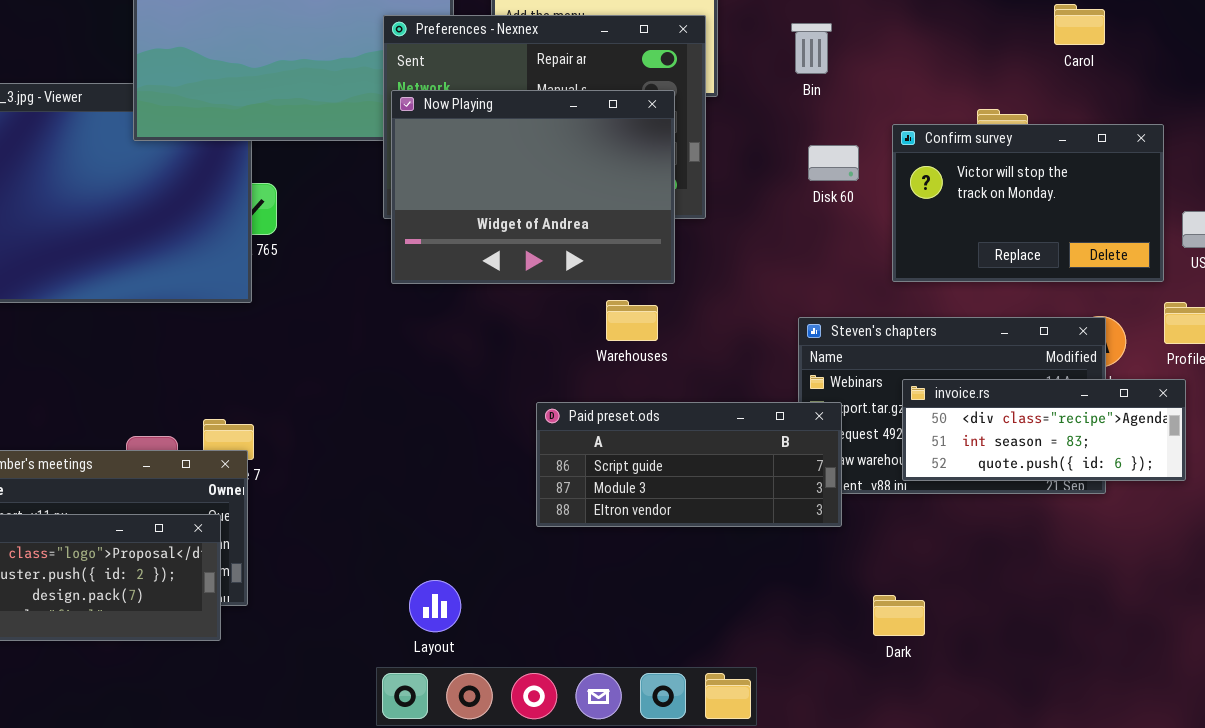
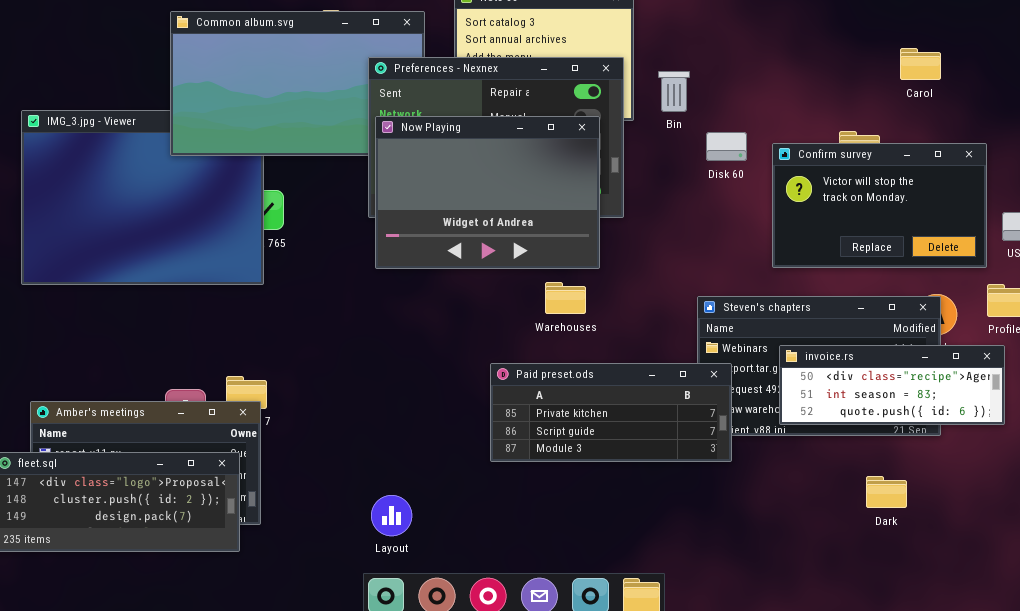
Bin: [791,23,832,74] -> [658,71,690,112], moved
Disk 60: [808,145,859,181] -> [706,132,747,161], moved
Paid preset.ods: [536,402,842,527] -> [490,363,732,462], scrolled up 1 row
Layout: [409,580,461,632] -> [371,495,412,536], moved
Dark: [873,595,925,636] -> [866,476,907,508], moved

